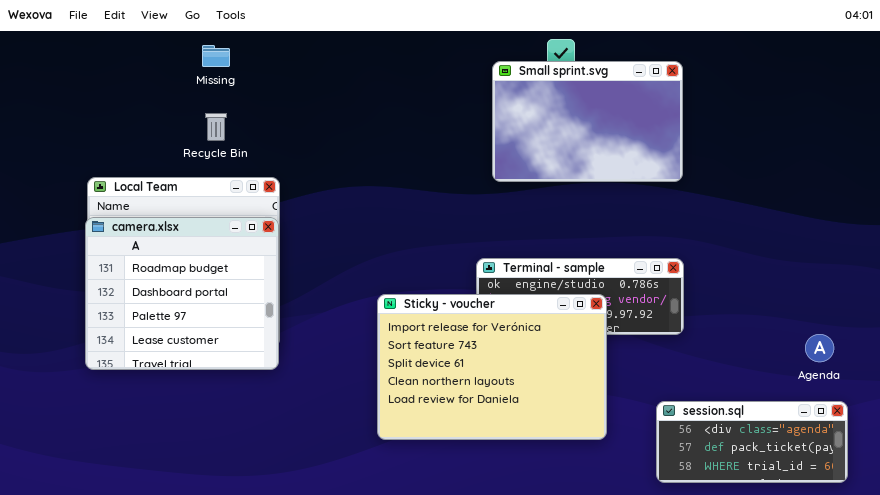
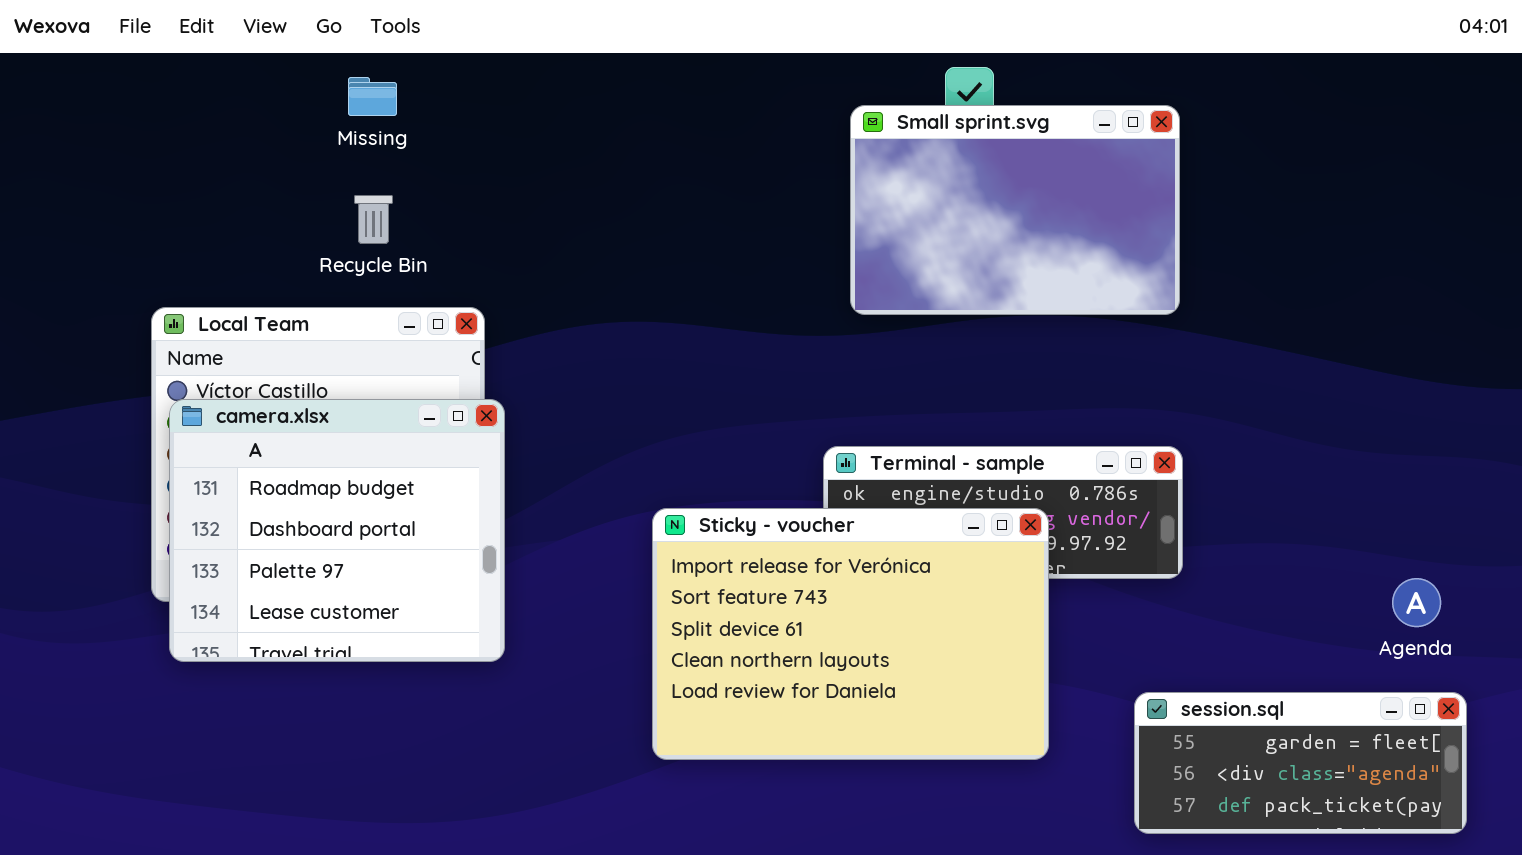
camera.xlsx: [85,217,279,370] -> [169,399,505,662], moved
session.sql: [656,401,848,483] -> [1134,692,1467,834], scrolled up 1 row

